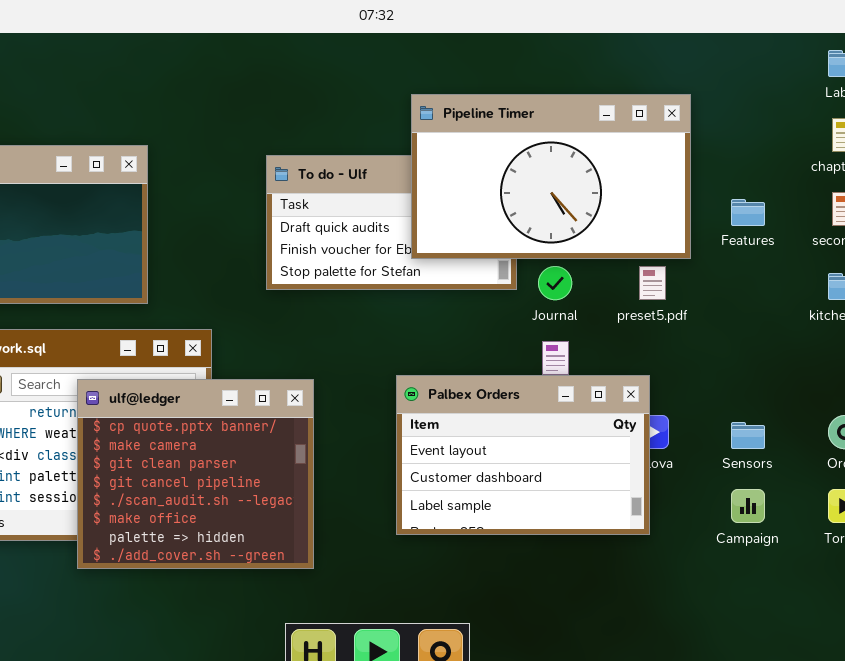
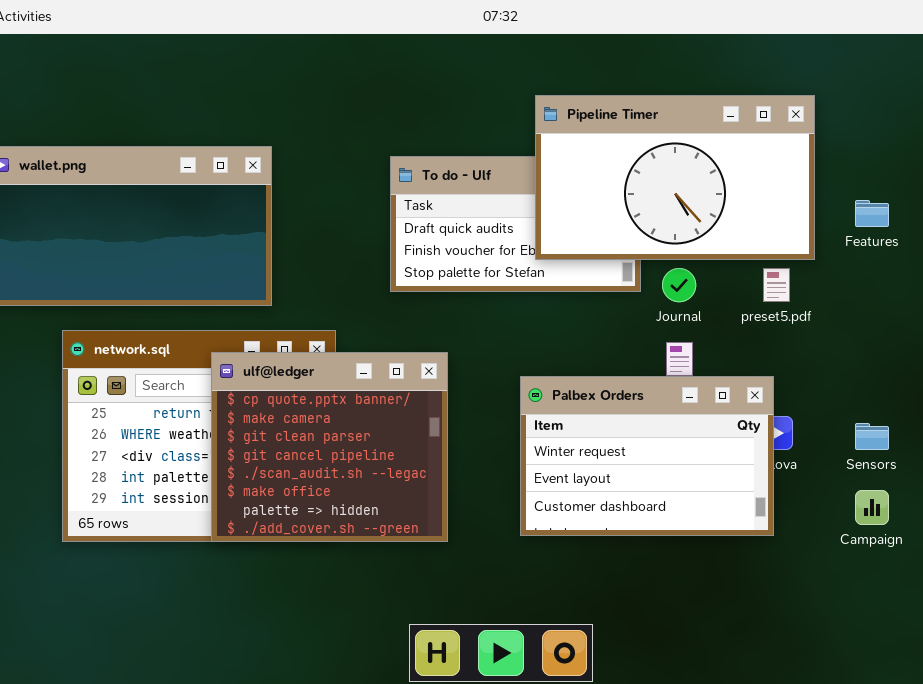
Palbex Orders: [396,375,650,535] -> [520,376,774,536], scrolled up 1 row
ulf@ledger: [77,379,314,569] -> [211,352,448,542], moved

